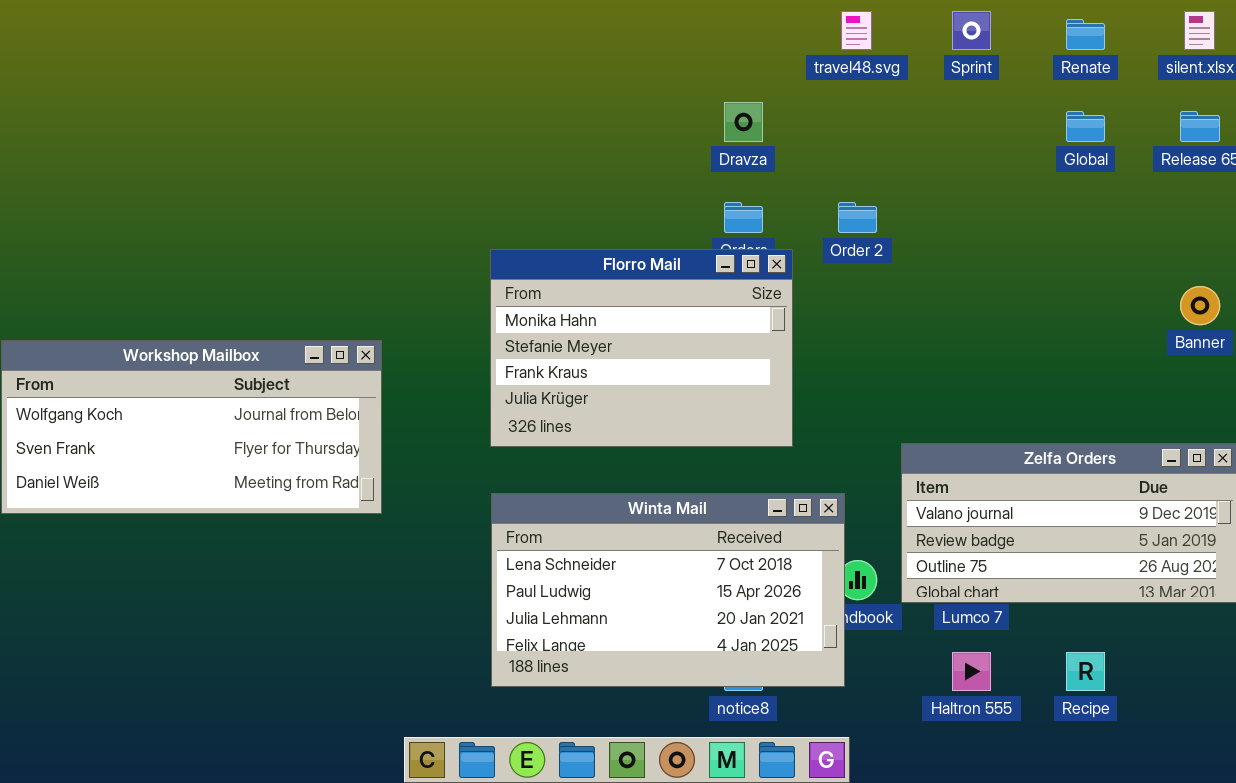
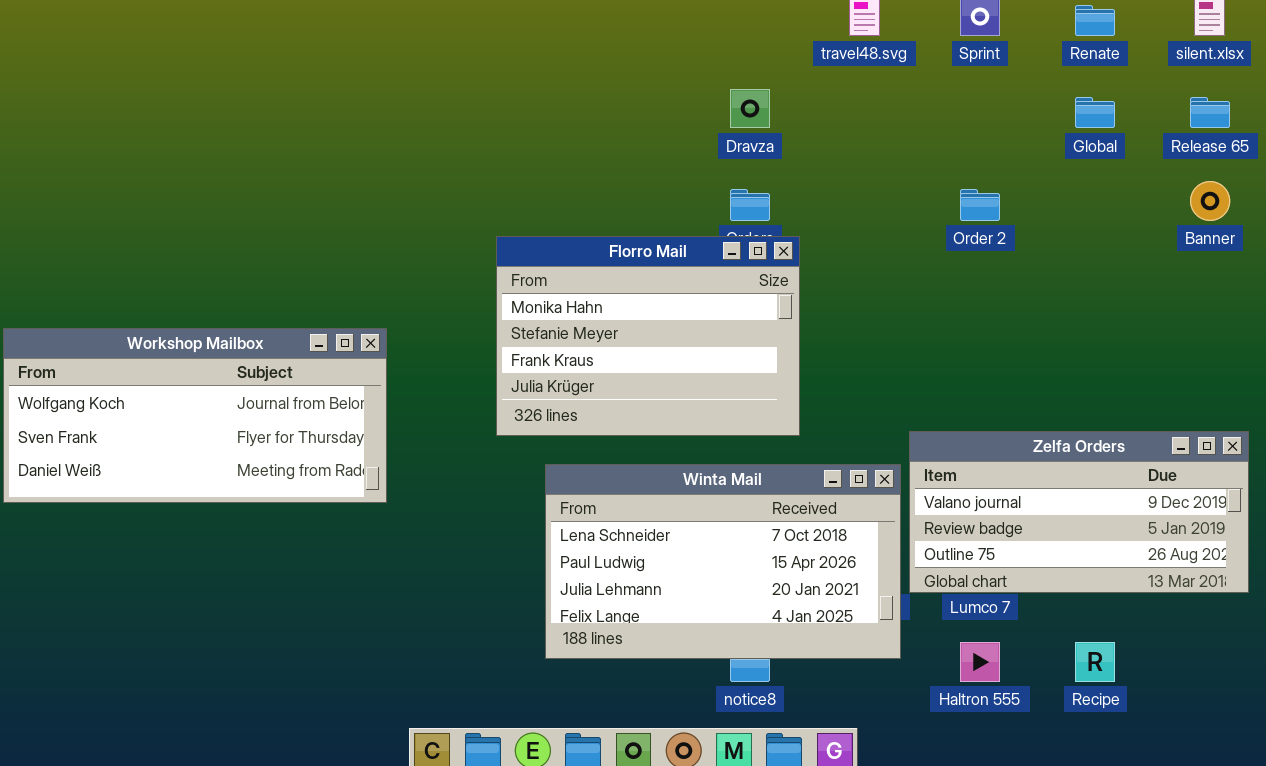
Order 2: [838,202,877,233] -> [960,189,1000,221], moved
Banner: [1180,286,1220,325] -> [1190,181,1230,221], moved
Winta Mail: [491,493,845,687] -> [545,464,901,659], moved

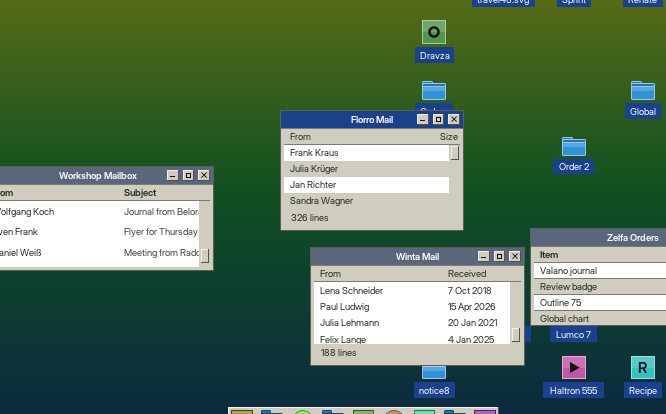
Global: [1075,97,1115,128] -> [631,81,655,100], moved
Order 2: [960,189,1000,221] -> [562,137,586,156], moved
Florro Mail: [496,236,800,436] -> [280,110,464,231], scrolled down 2 rows

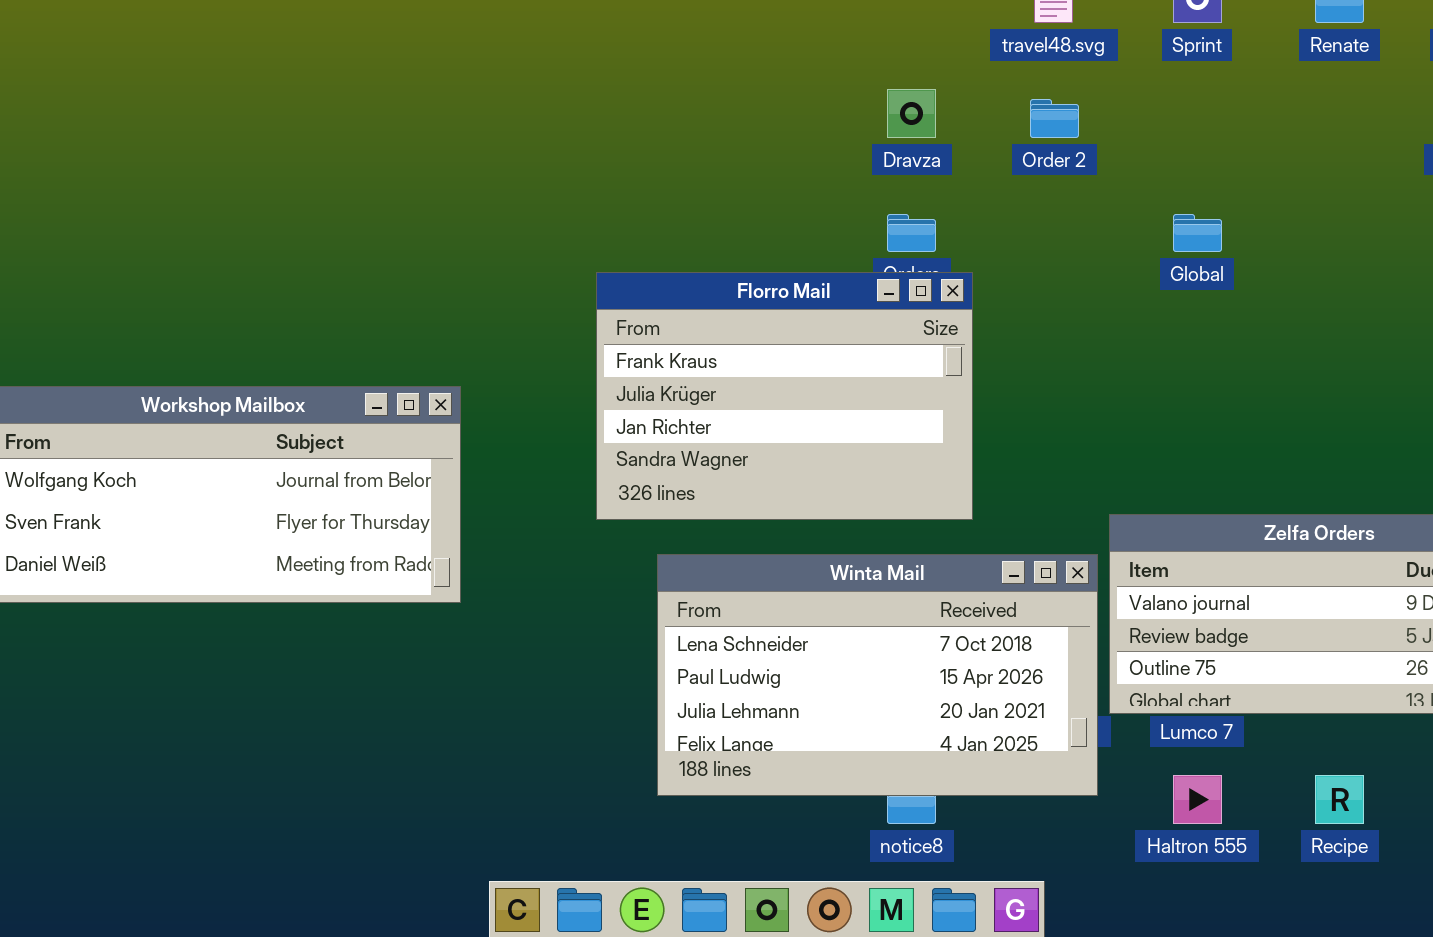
Global: [631,81,655,100] -> [1173,214,1222,252], moved
Order 2: [562,137,586,156] -> [1030,99,1079,138], moved

